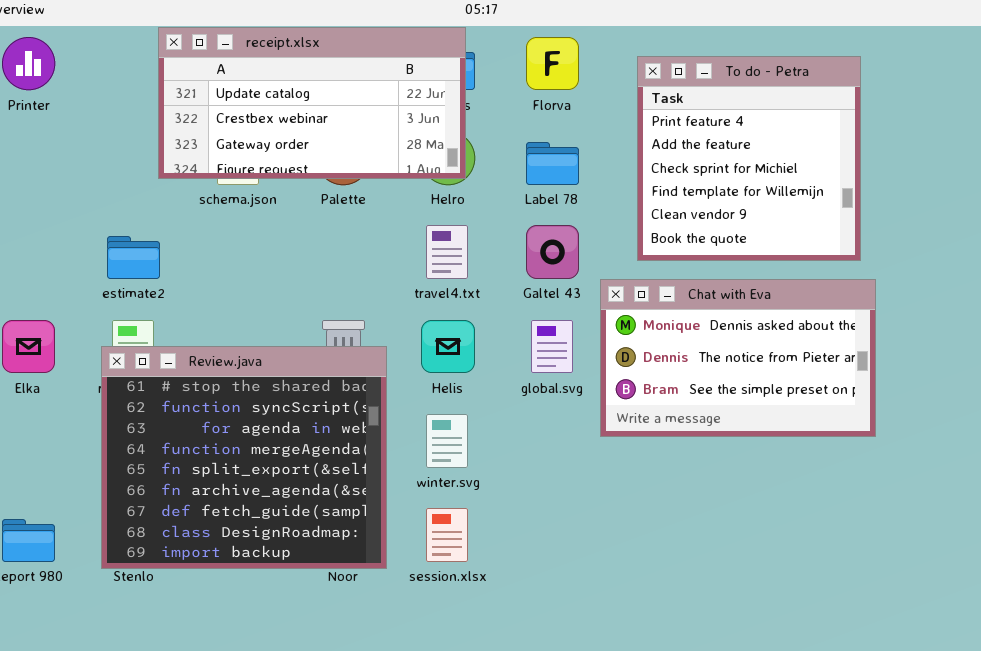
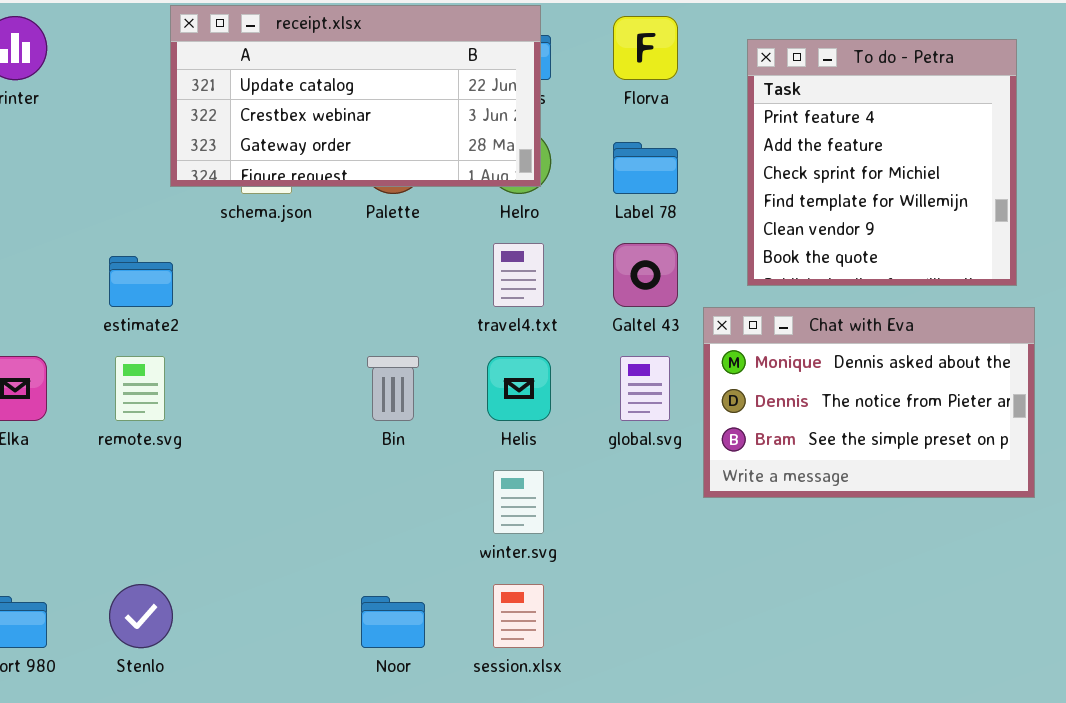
Review.java: [101,346,387,569] -> none, closed

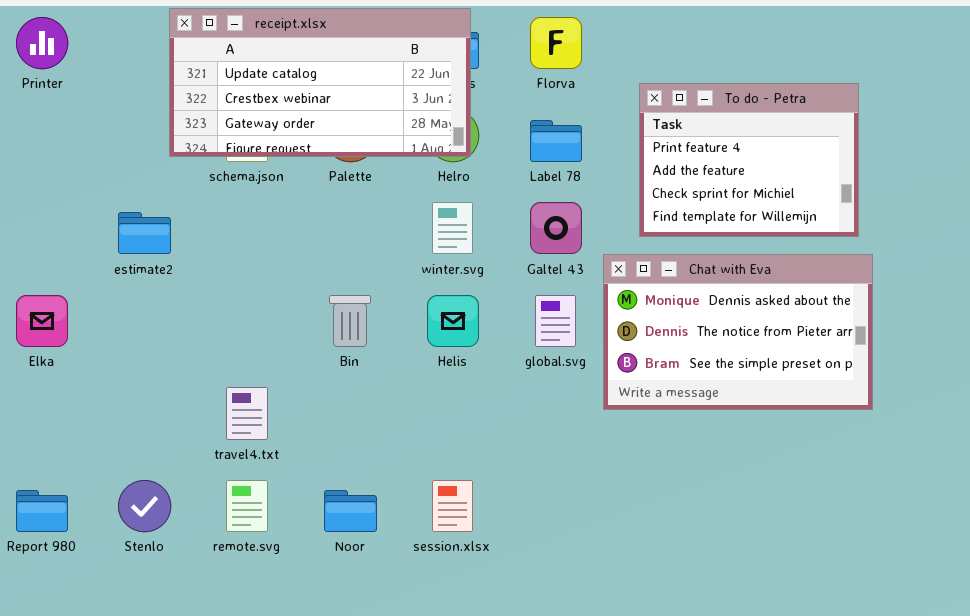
To do - Petra: [747,39,1017,286] -> [639,83,859,237], resized
travel4.txt: [493,243,544,307] -> [226,387,268,440], moved
remote.svg: [115,356,165,421] -> [226,480,268,532], moved
winter.svg: [493,470,544,534] -> [432,202,473,254], moved

